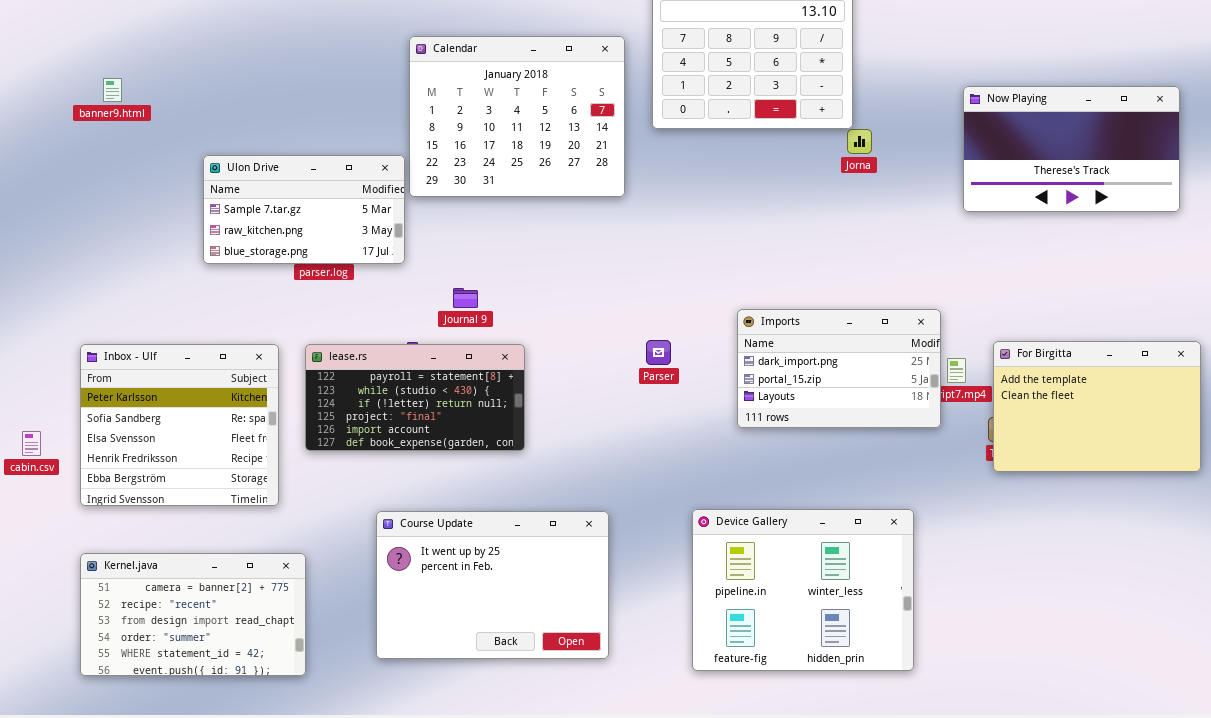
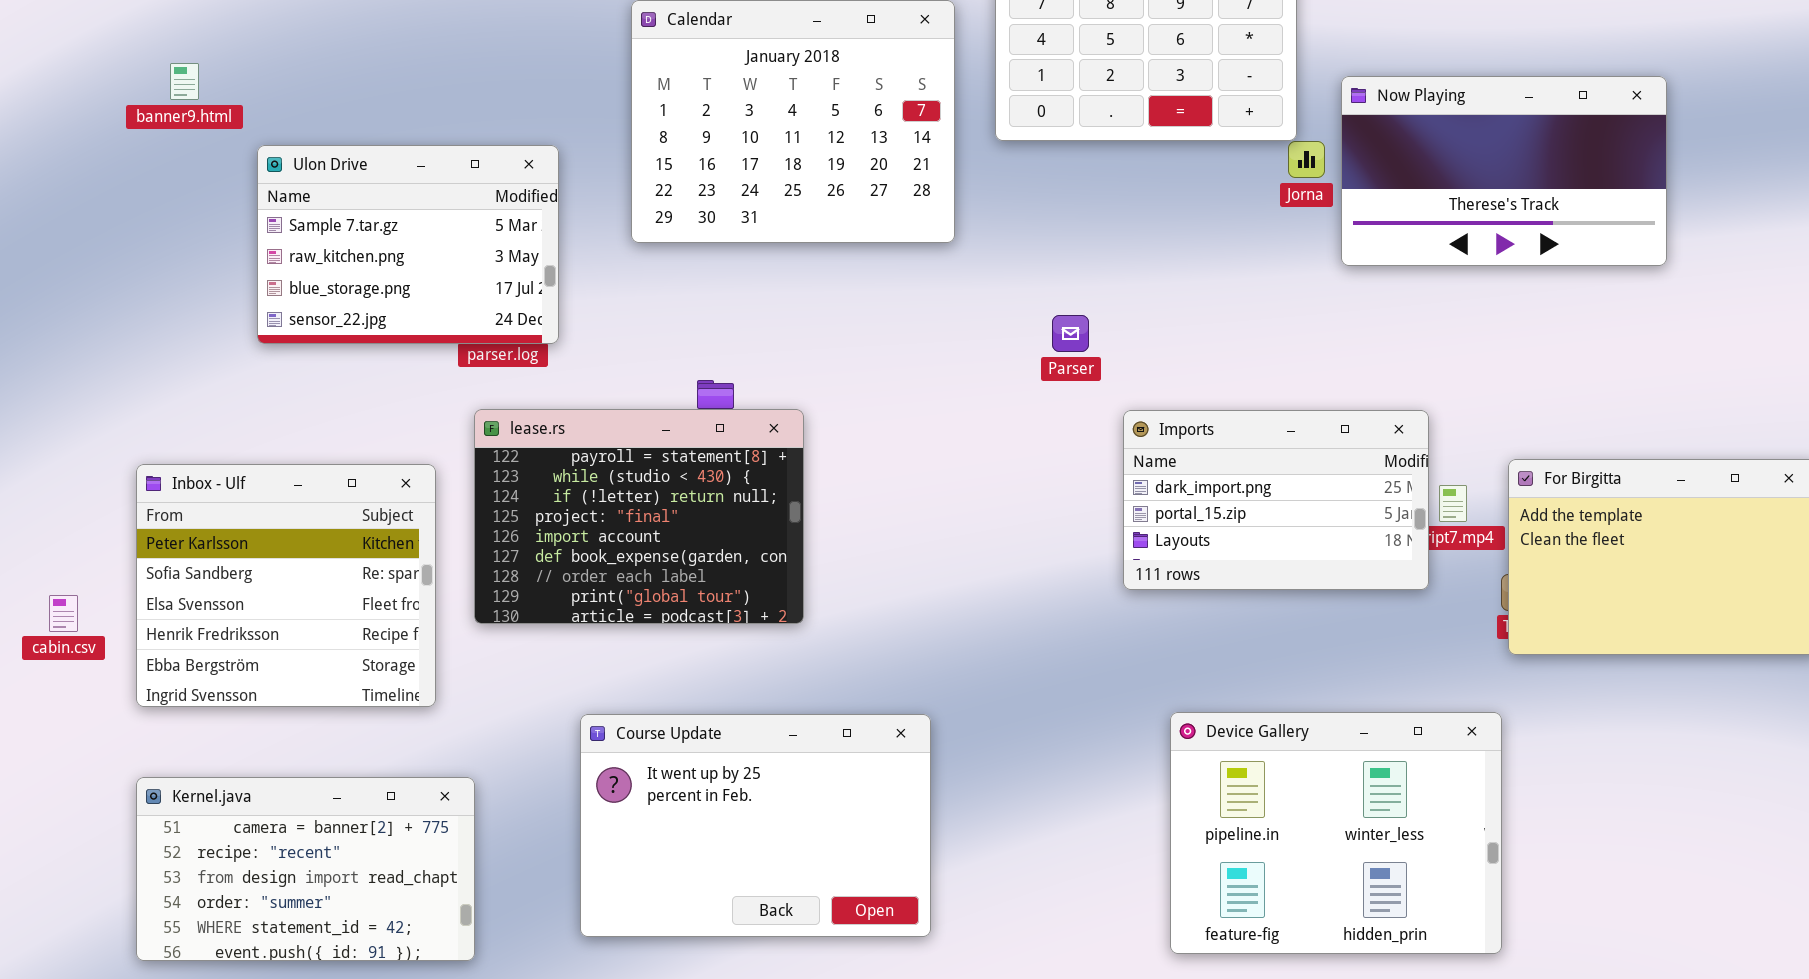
Now Playing: [963,86,1180,212] -> [1341,76,1667,266], moved
Ulon Drive: [203,155,405,264] -> [257,145,559,344], moved, resized
Parser: [646,340,671,365] -> [1052,315,1089,352], moved
lease.rs: [305,344,525,451] -> [474,409,804,624], resized
Device Gallery: [692,509,914,671] -> [1170,712,1502,954], moved

